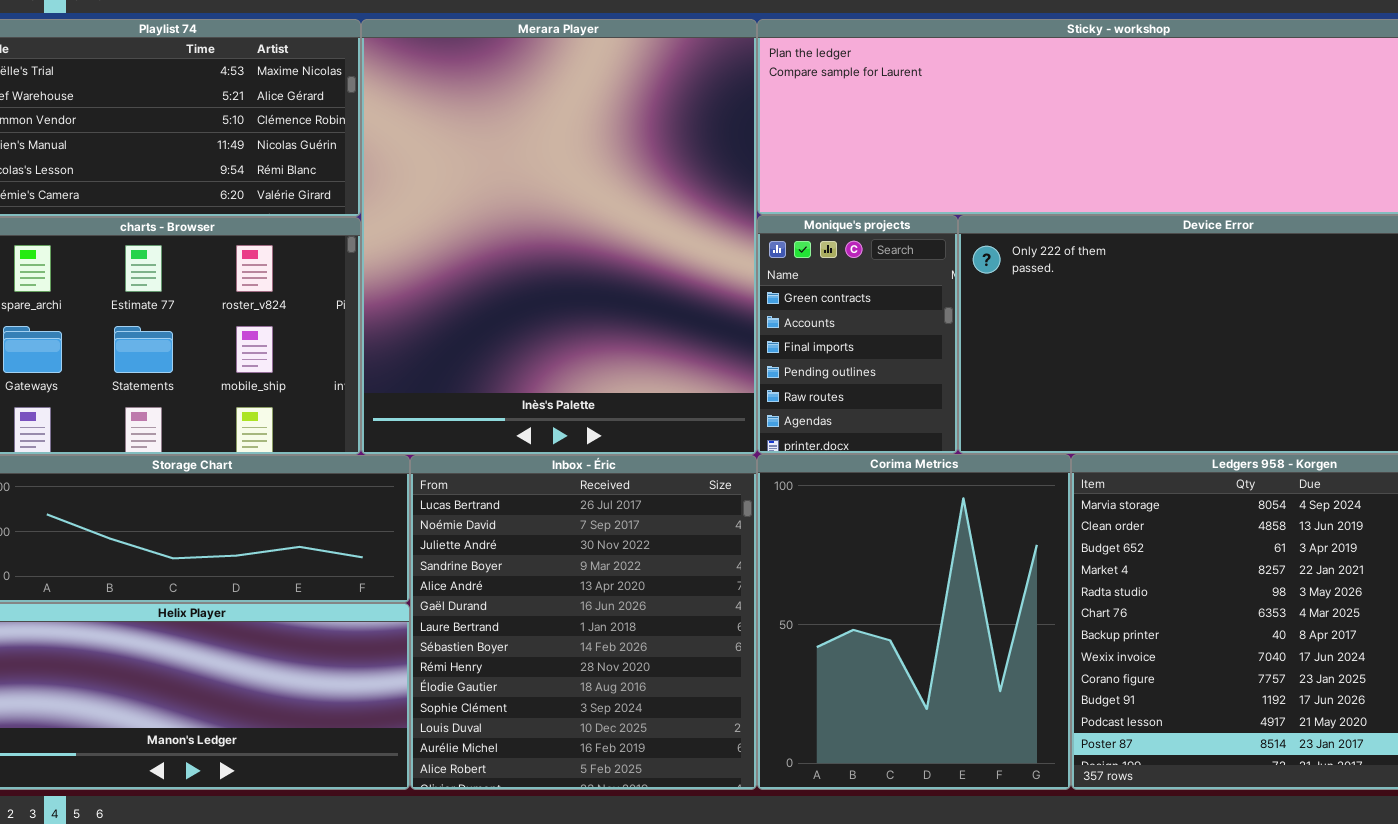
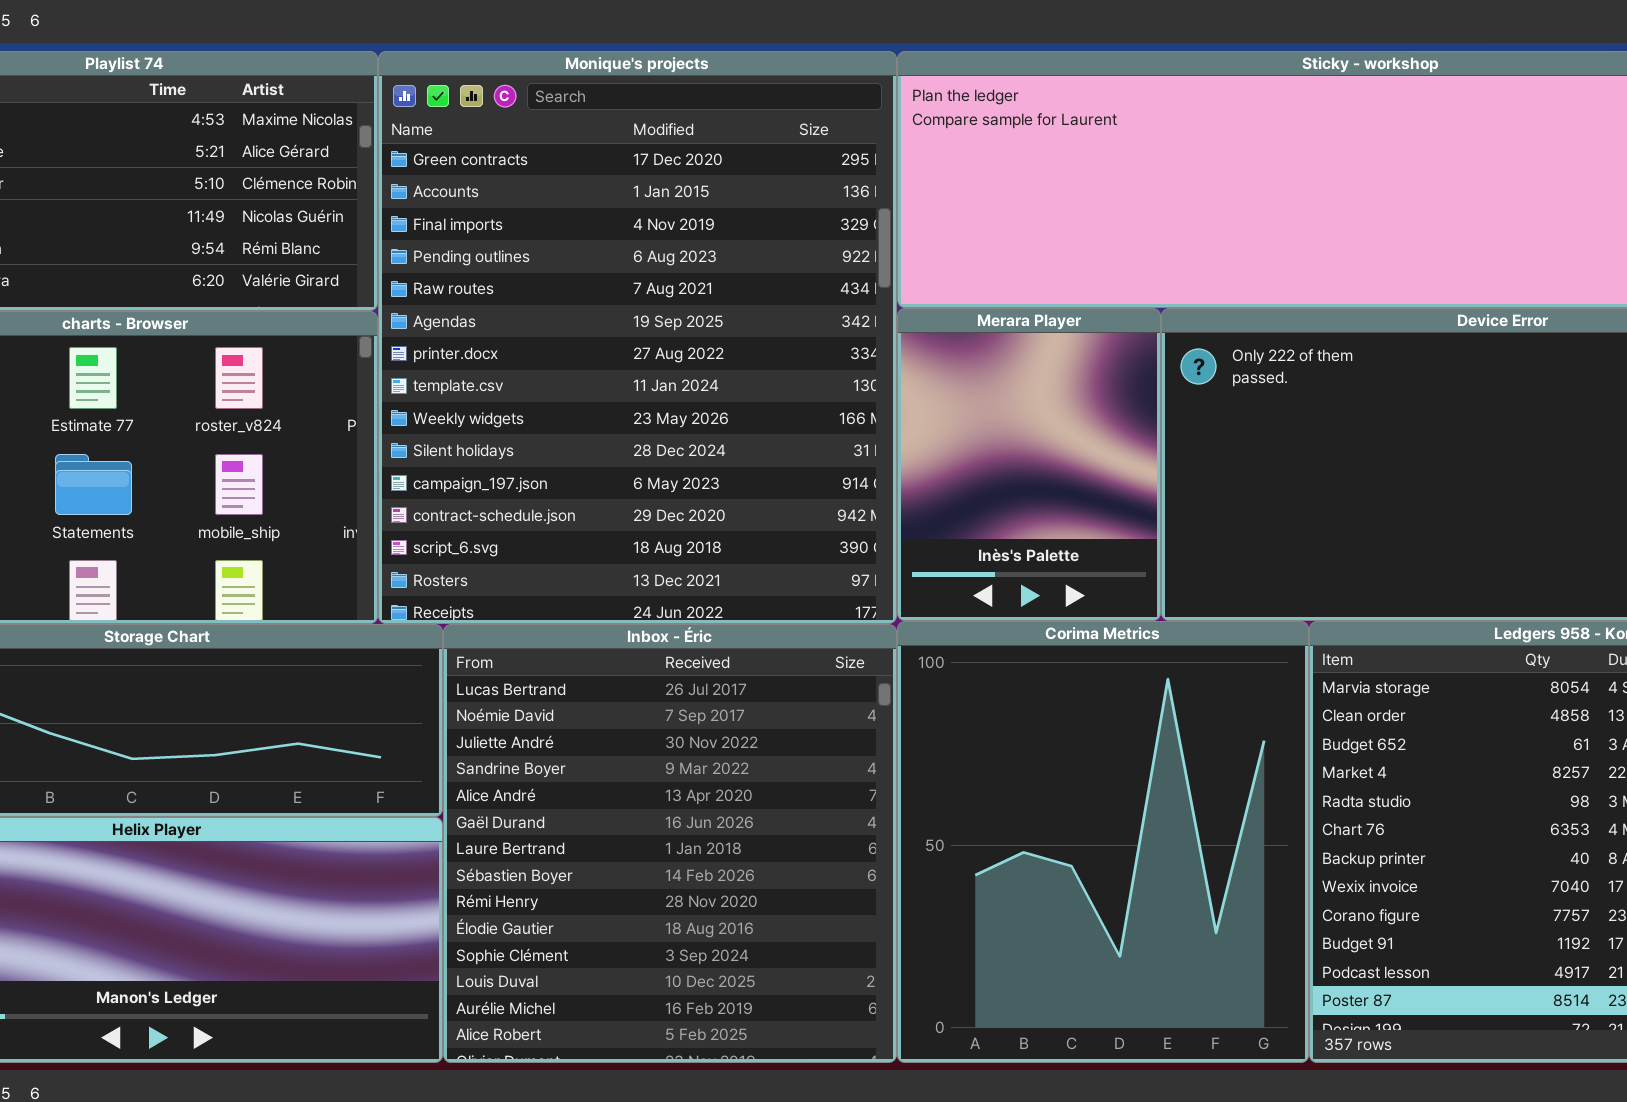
Merara Player: [361,19,757,455] -> [897,308,1161,621], moved, resized
Monique's projects: [757,215,958,454] -> [378,51,897,624], moved, resized

